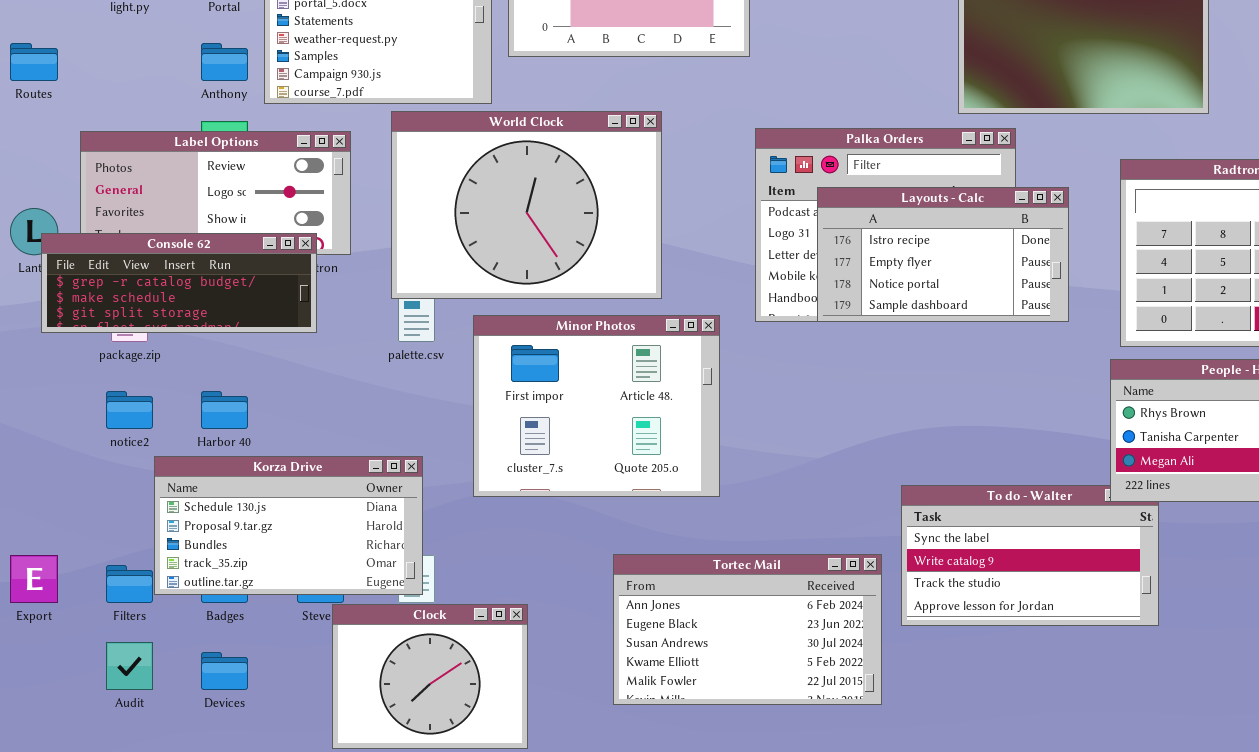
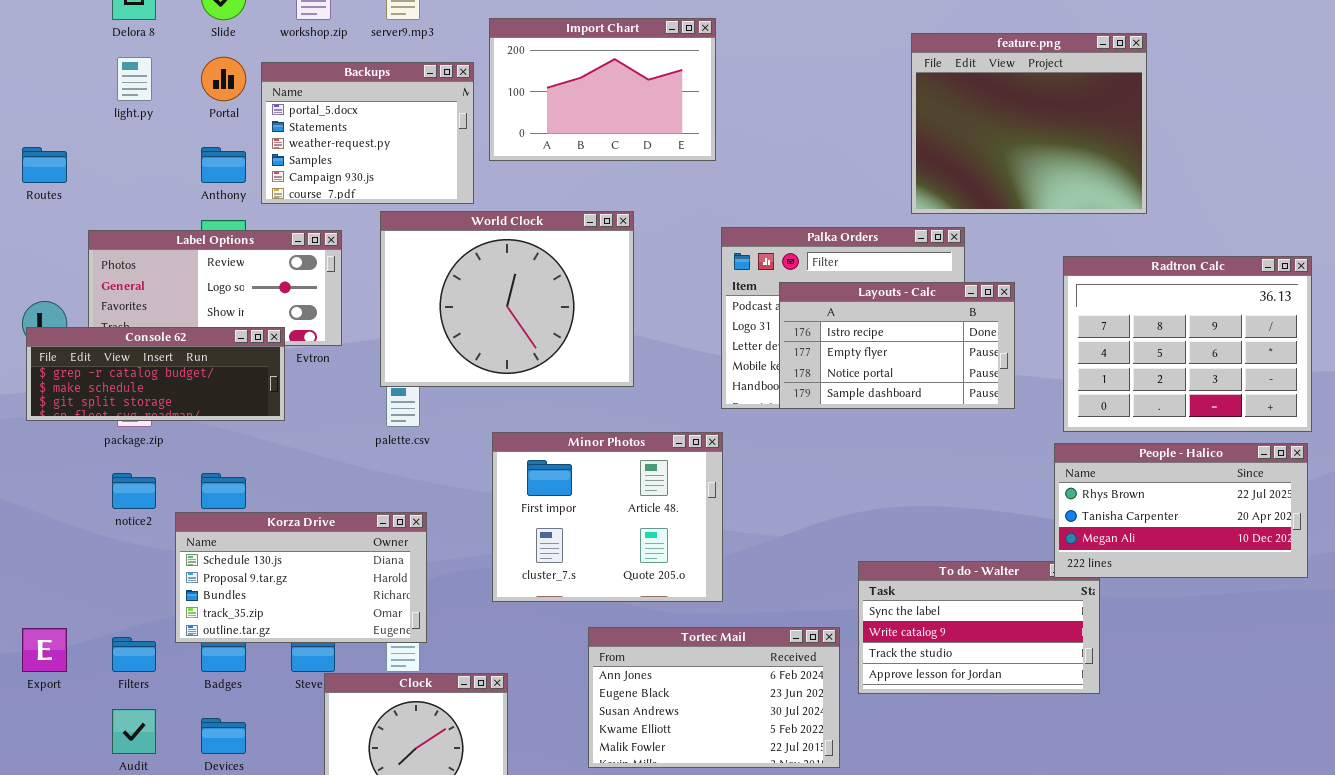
Console 62: [41,233,317,333] -> [26,327,285,421], moved
Minor Photos: [473,315,720,497] -> [492,432,723,602], moved
Korza Drive: [154,456,423,595] -> [175,512,427,643], moved

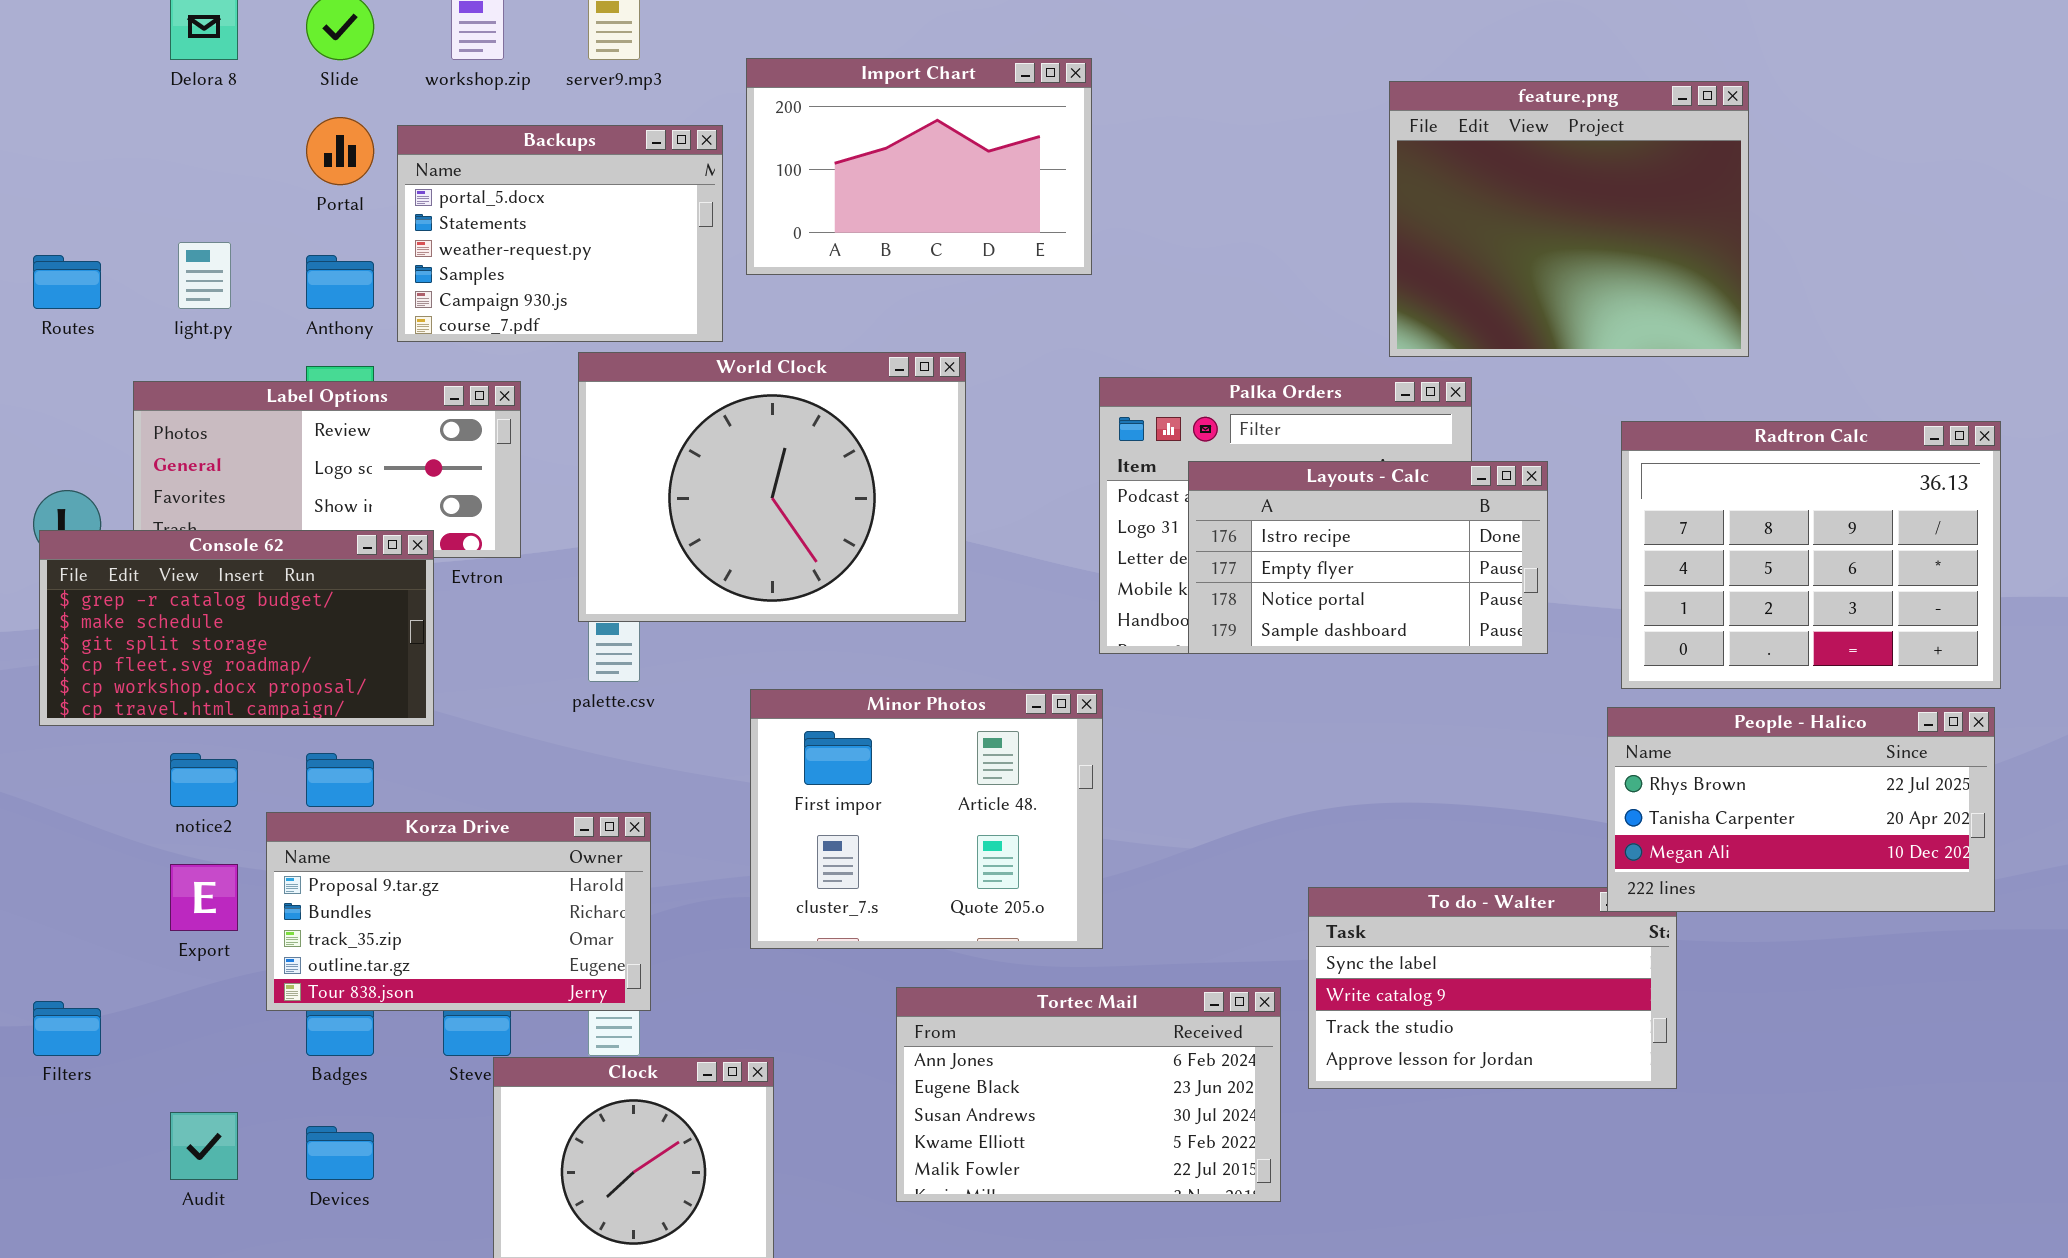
light.py: [117,57,152,101] -> [178,242,231,309], moved
Console 62: [26,327,285,421] -> [39,530,434,726], resized
Korza Drive: [175,512,427,643] -> [266,812,651,1011], scrolled down 1 row
Export: [22,628,67,672] -> [170,864,238,931], moved
Filters: [112,637,156,672] -> [33,1001,101,1056], moved

